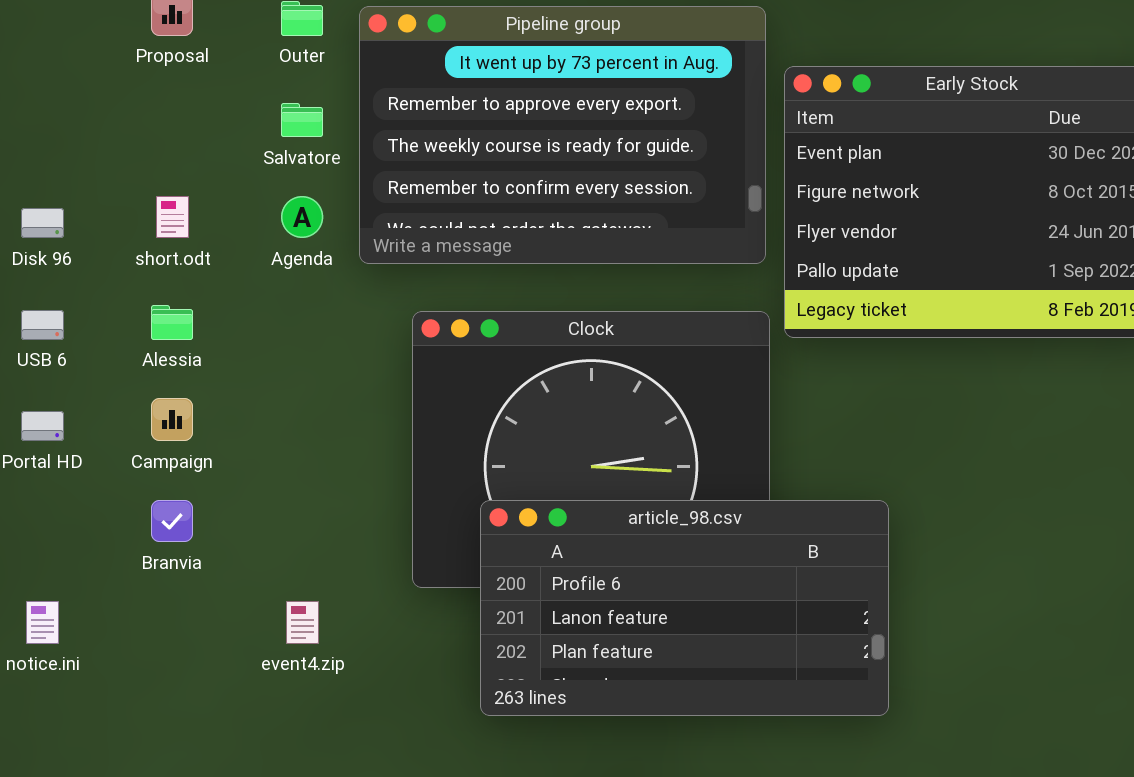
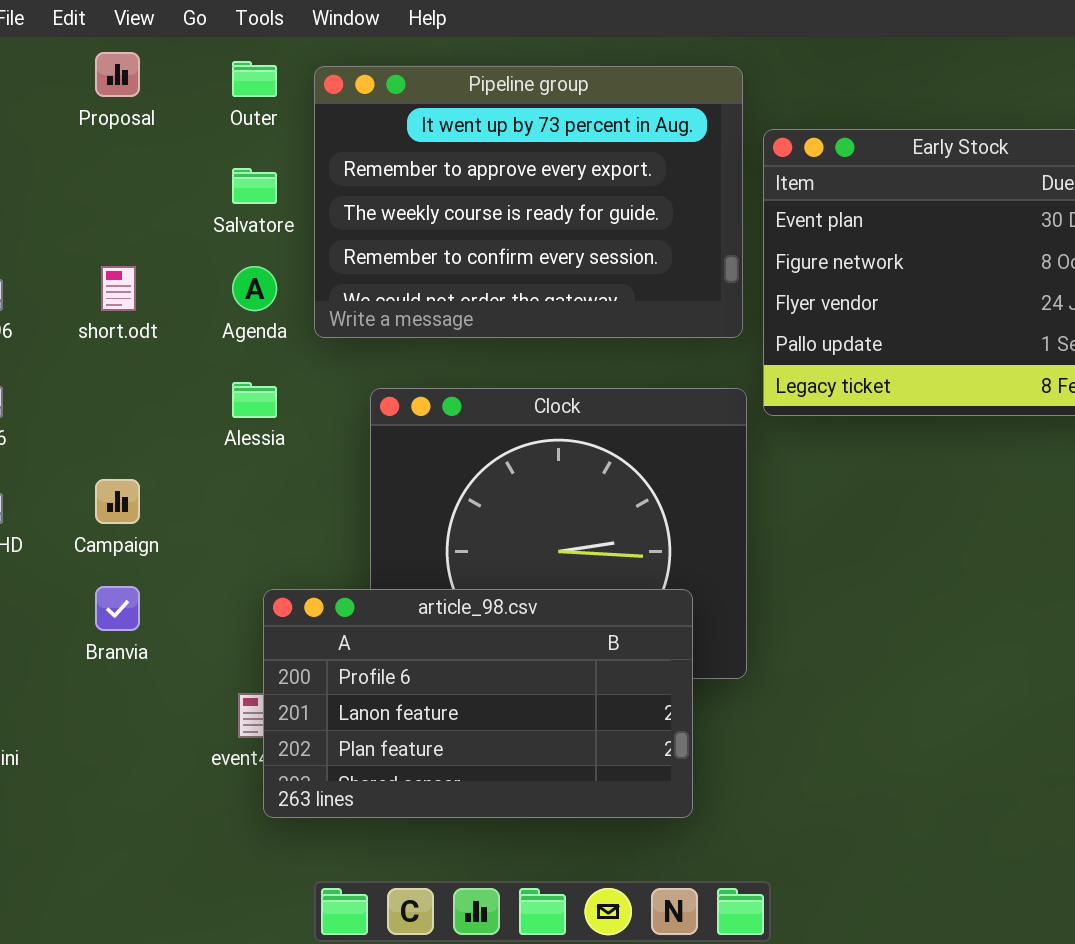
Alessia: [151,305,193,340] -> [232,382,277,418], moved
article_98.csv: [480,500,889,716] -> [263,589,693,818], moved

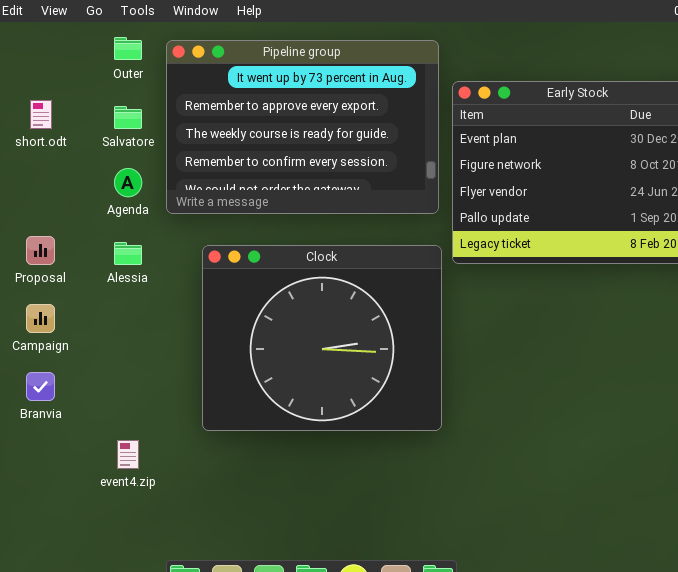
Proposal: [95,52,140,97] -> [26,236,55,265], moved
short.odt: [101,266,136,311] -> [30,100,52,129], moved
article_98.csv: [263,589,693,818] -> none, closed

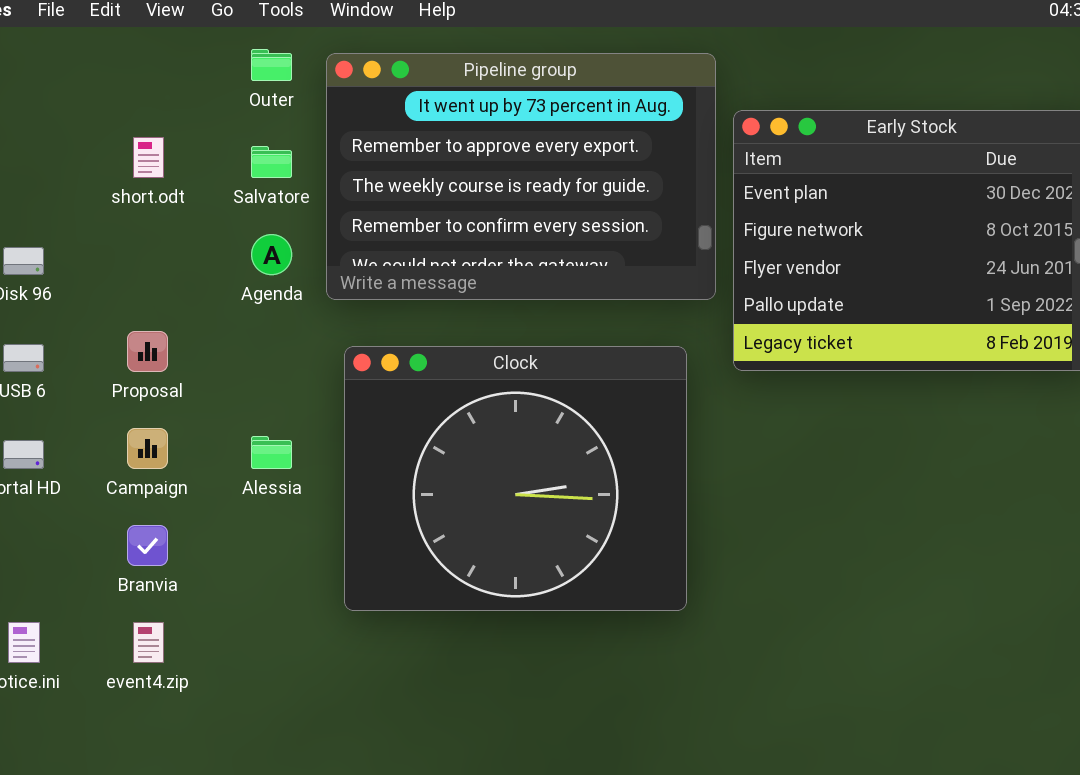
Alessia: [114,242,142,265] -> [251,436,292,469], moved
Clock: [202,245,442,431] -> [344,346,687,611], moved
event4.zip: [117,440,139,469] -> [133,622,164,663], moved

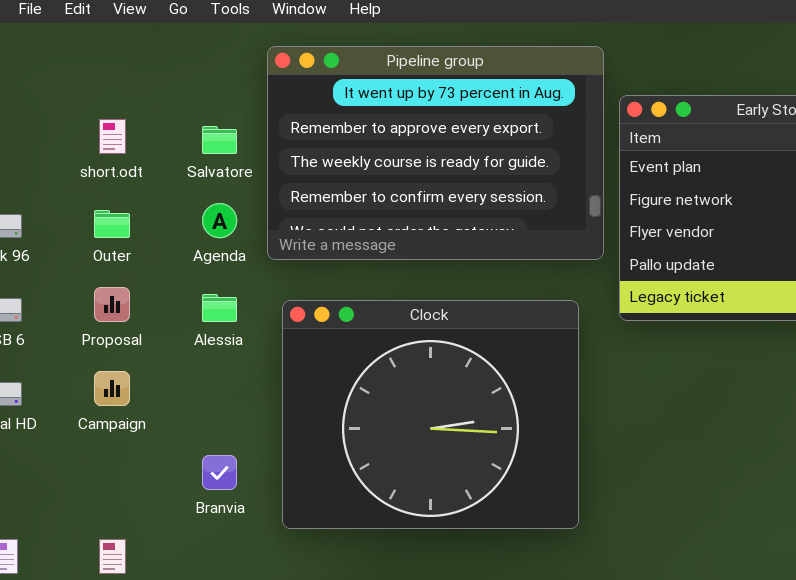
Outer: [251,49,292,81] -> [94,210,130,238], moved
Alessia: [251,436,292,469] -> [202,294,237,322], moved
Branvia: [127,525,168,566] -> [202,455,237,490], moved

